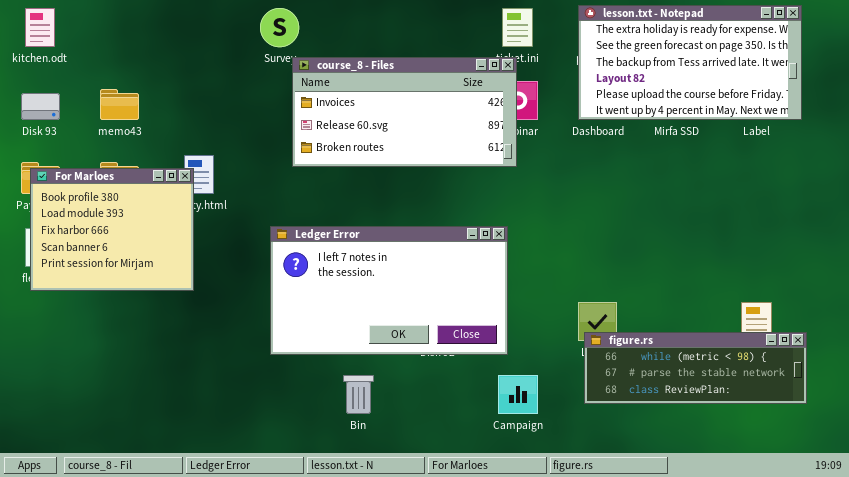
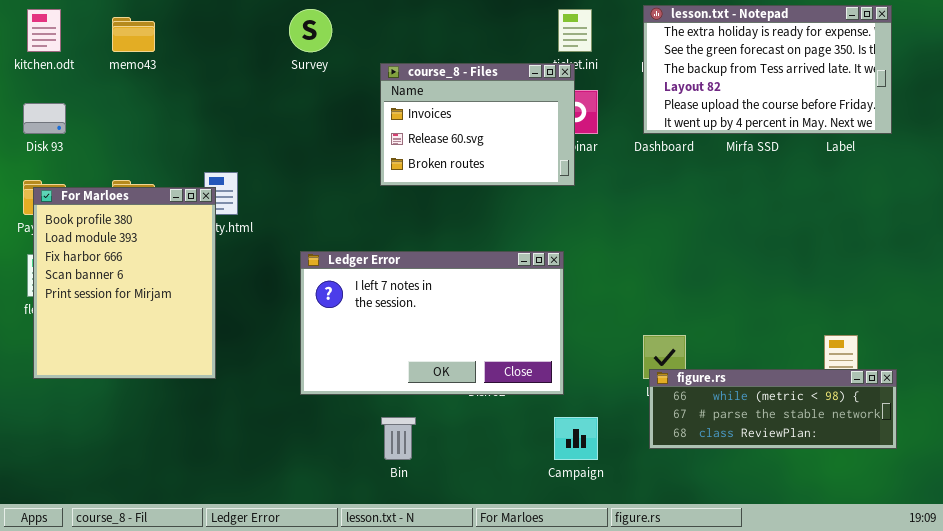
course_8 - Files: [292,57,517,167] -> [380,63,575,186], resized
memo43: [100,89,139,120] -> [112,17,155,52], moved
For Marloes: [30,168,194,291] -> [33,187,216,379], resized

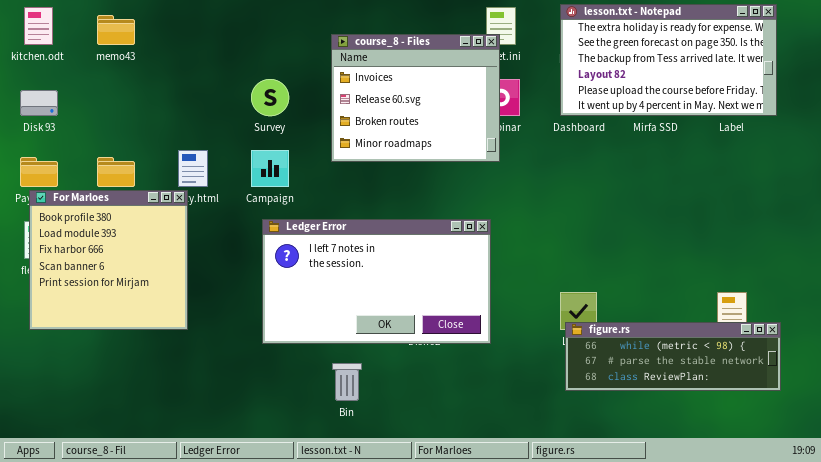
Survey: [289,9,332,52] -> [251,79,289,116], moved
course_8 - Files: [380,63,575,186] -> [331,34,500,162], resized
For Marloes: [33,187,216,379] -> [29,190,188,330], resized
Campaign: [554,417,598,460] -> [251,150,289,187], moved

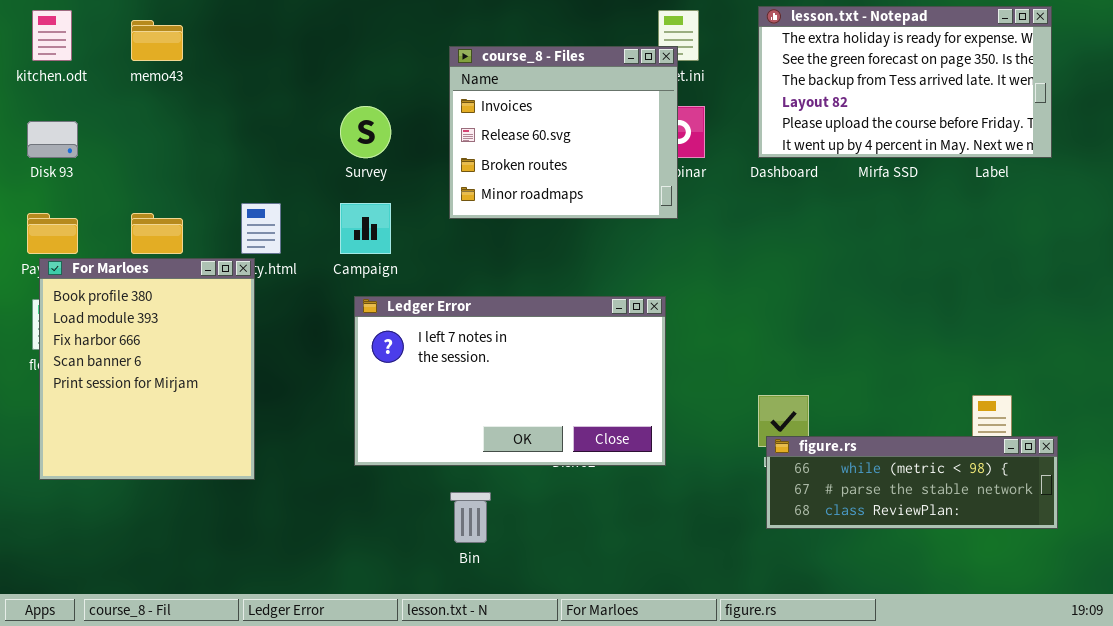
For Marloes: [29,190,188,330] -> [39,258,255,480], resized

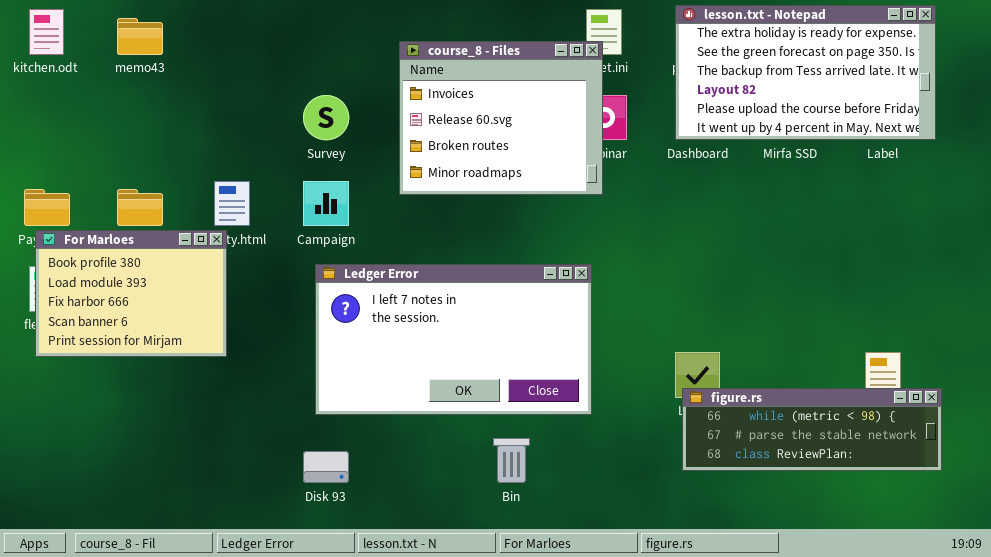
Disk 93: [27,121,78,158] -> [303,451,349,483], moved
For Marloes: [39,258,255,480] -> [35,230,227,357], resized
Bin: [450,492,491,543] -> [493,438,530,483], moved

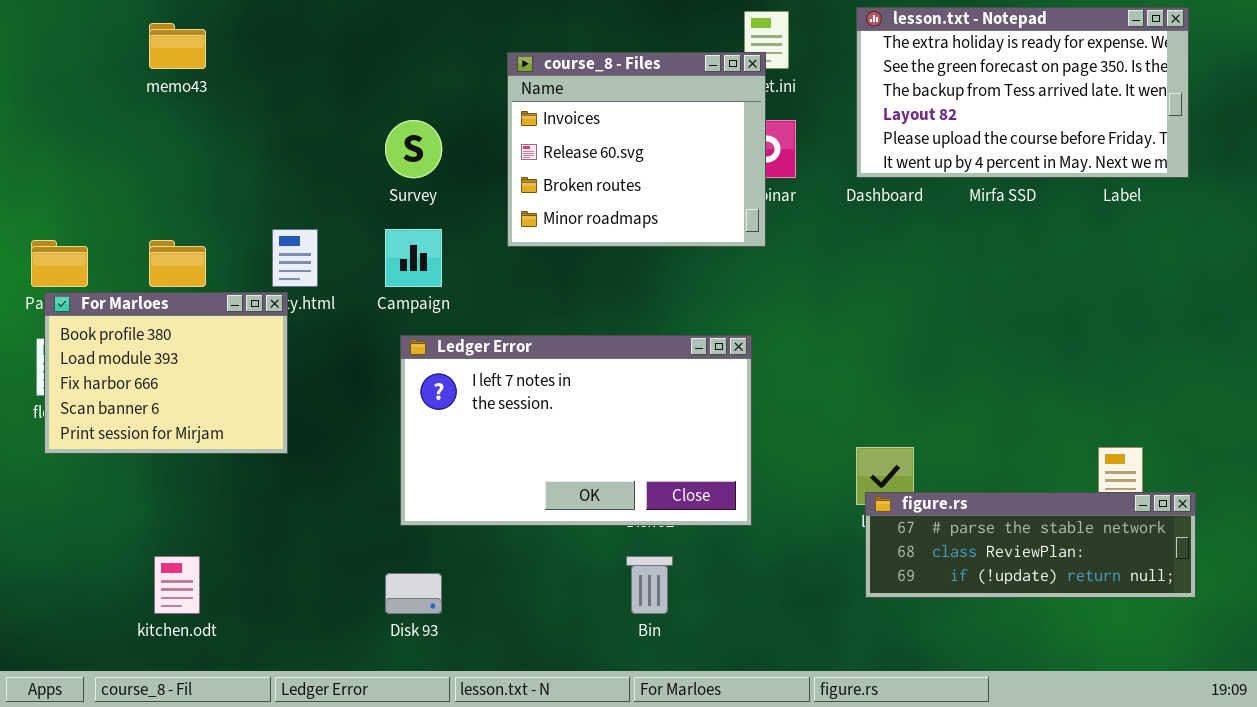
kitchen.odt: [29,9,64,55] -> [154,556,200,614], moved
figure.rs: [682,388,942,471] -> [865,492,1196,598], scrolled down 1 row

